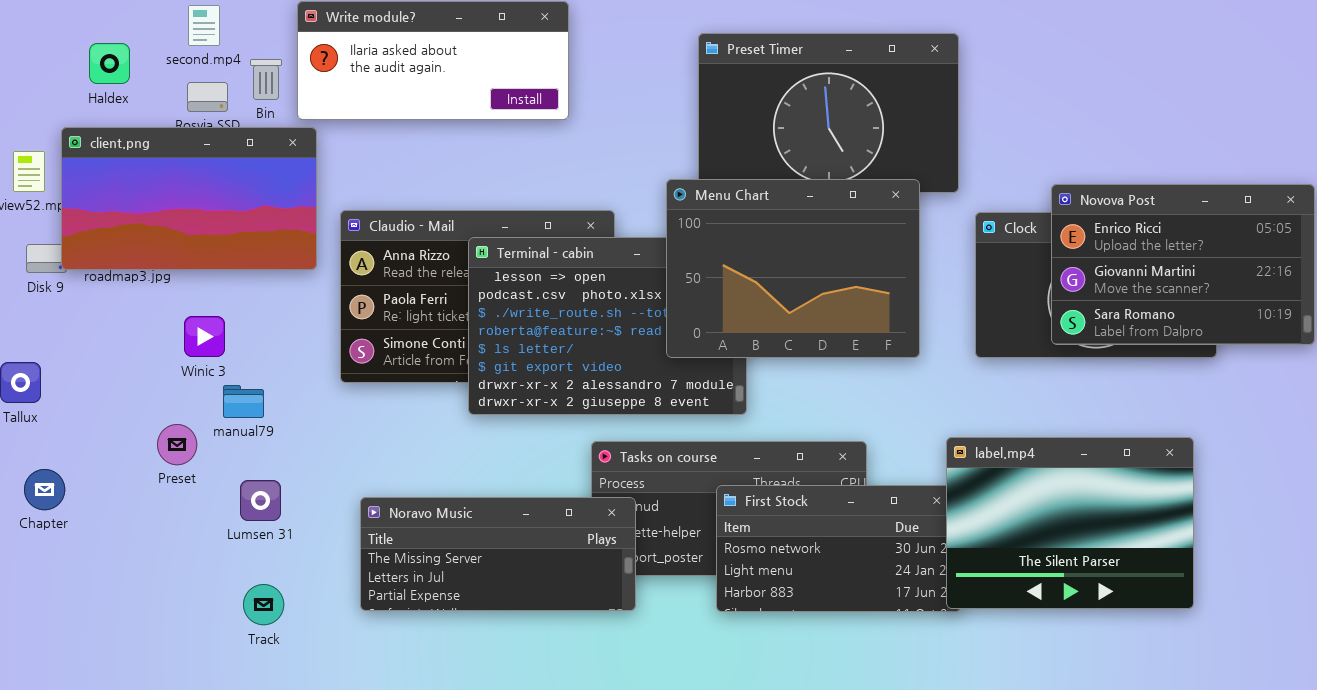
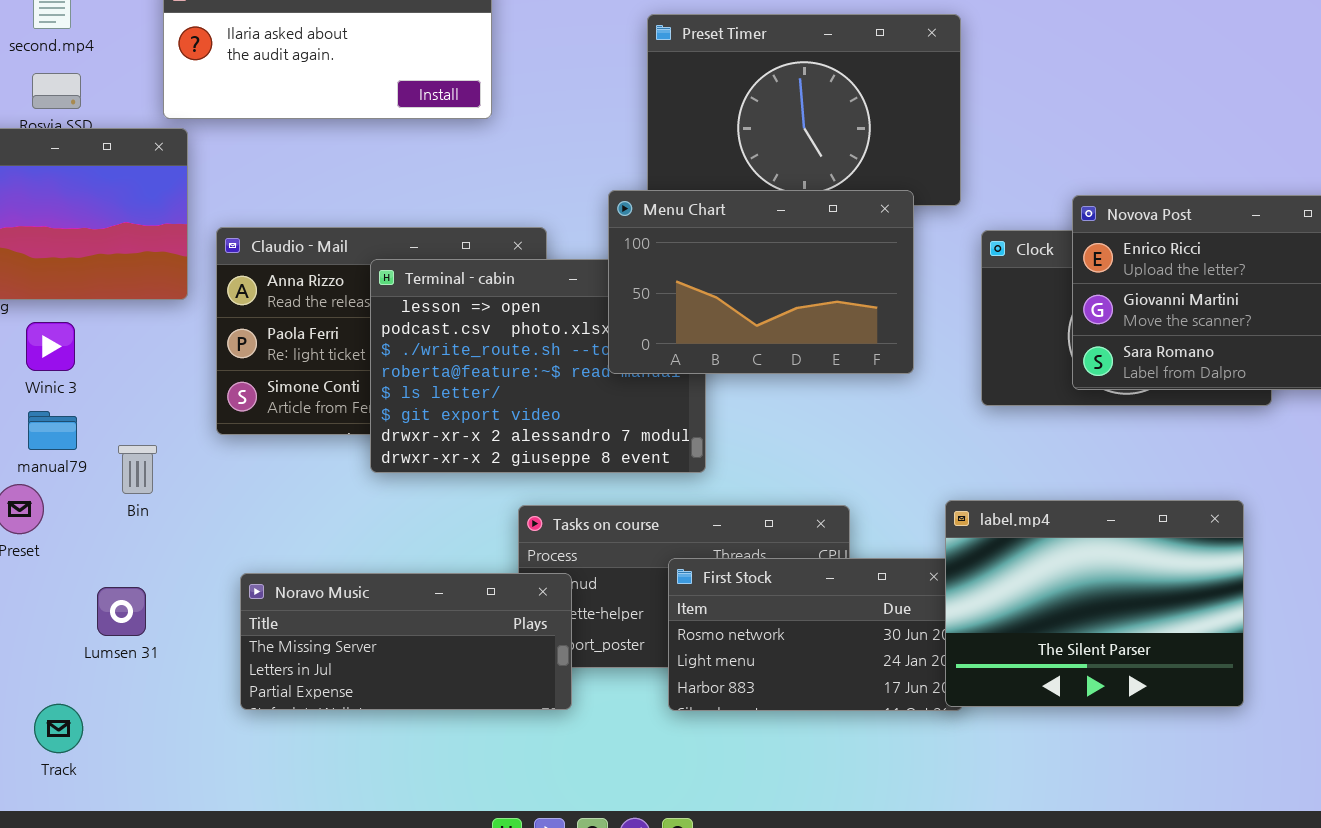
Bin: [250,59,282,100] -> [118,445,157,494], moved
Menu Chart: [666,179,920,358] -> [608,190,914,374], resized
Winic 3: [184,316,225,357] -> [26,322,75,371], moved
manual79: [223,385,264,418] -> [28,411,77,450], moved
Lumsen 31: [240,480,281,521] -> [97,587,146,636], moved
Track: [243,584,284,625] -> [34,704,83,753], moved

